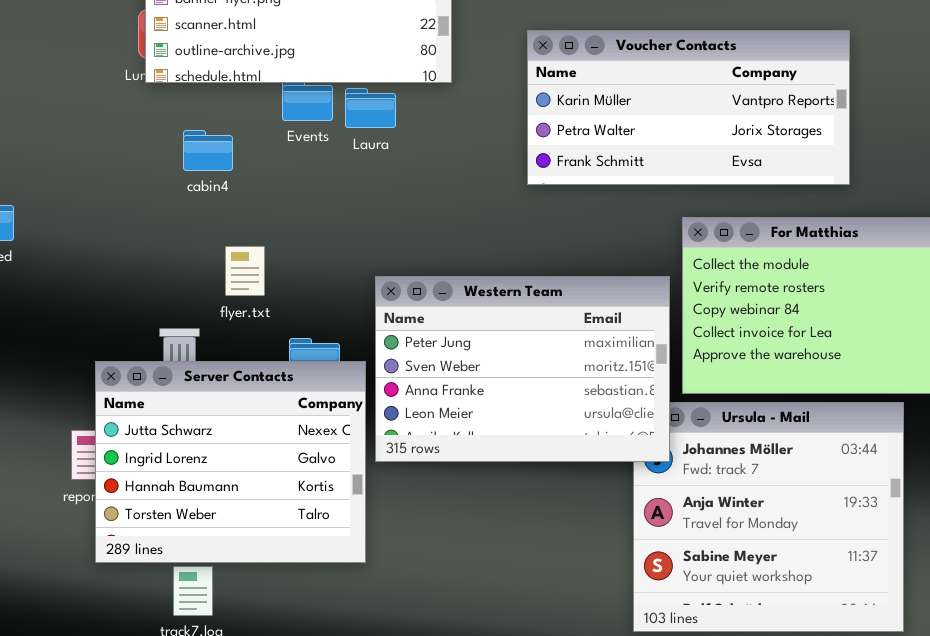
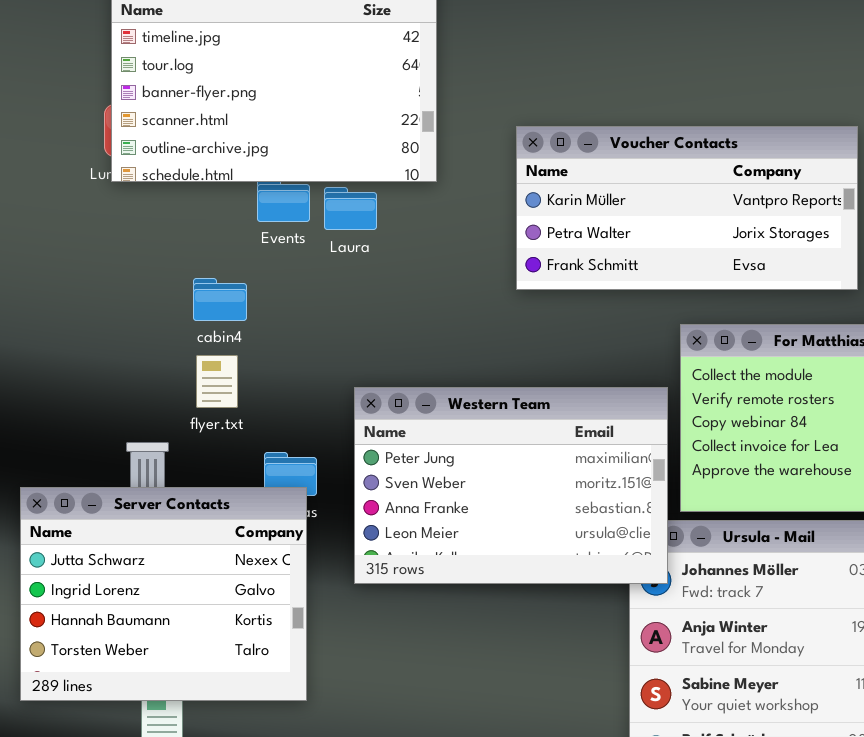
cabin4: [183,130,233,171] -> [193,278,247,321], moved
Server Contacts: [95,361,366,563] -> [20,487,307,701], moved

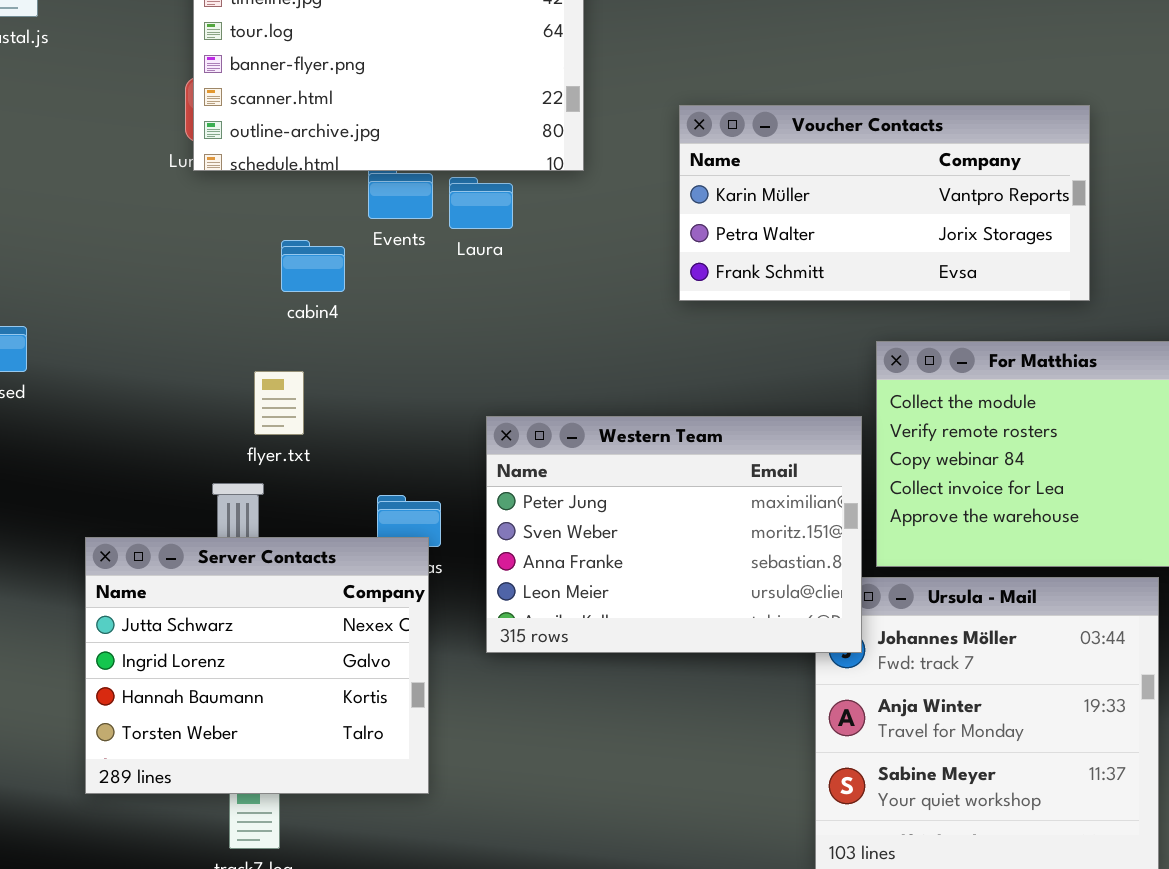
cabin4: [193,278,247,321] -> [281,240,345,292], moved
flyer.txt: [196,355,238,408] -> [254,371,304,435], moved

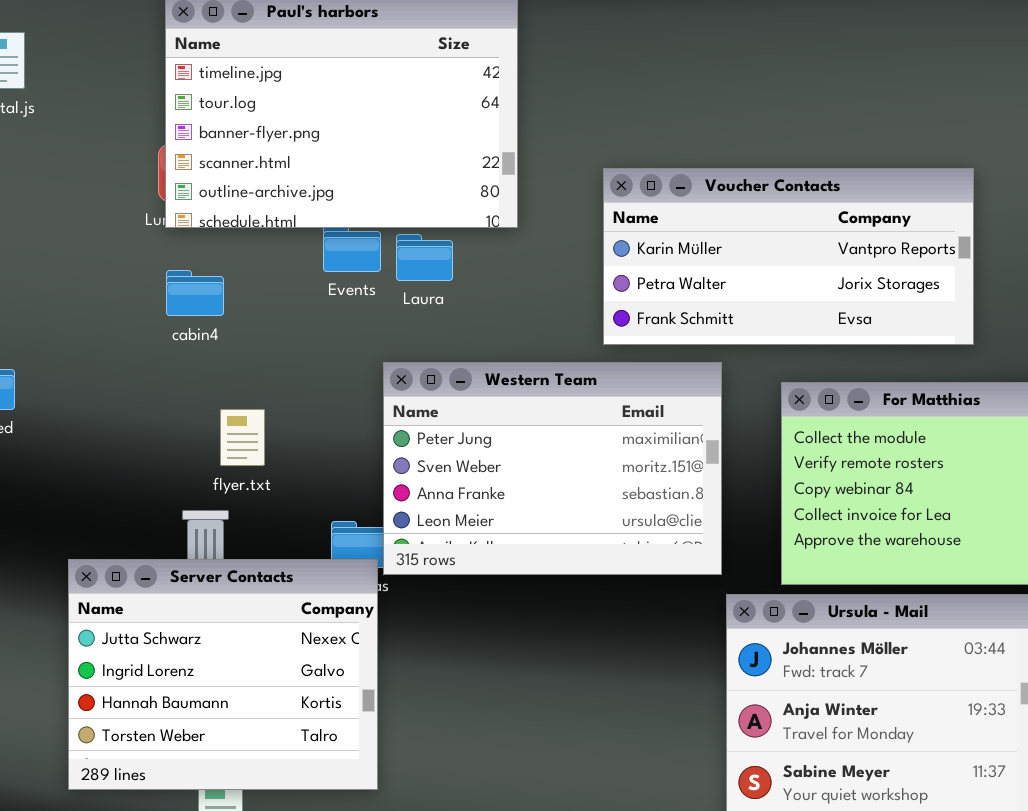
cabin4: [281,240,345,292] -> [166,270,224,316], moved
Western Team: [486,416,862,653] -> [383,362,722,575], moved

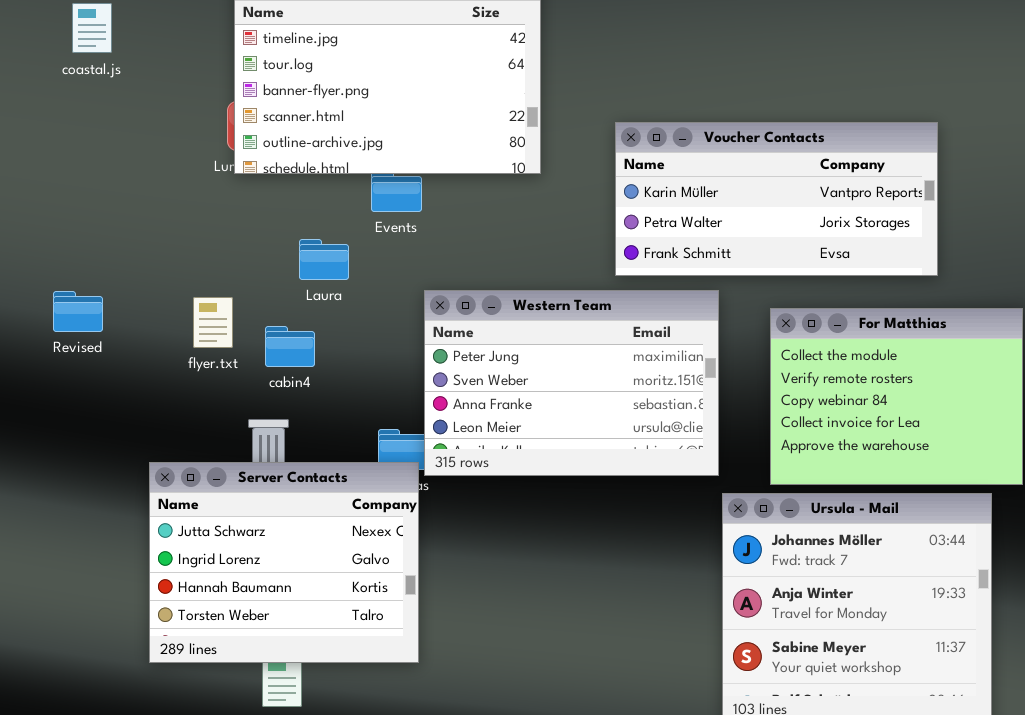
Laura: [396,234,453,281] -> [299,239,349,280], moved
cabin4: [166,270,224,316] -> [265,326,315,367], moved
flyer.txt: [220,409,265,466] -> [193,297,233,348], moved

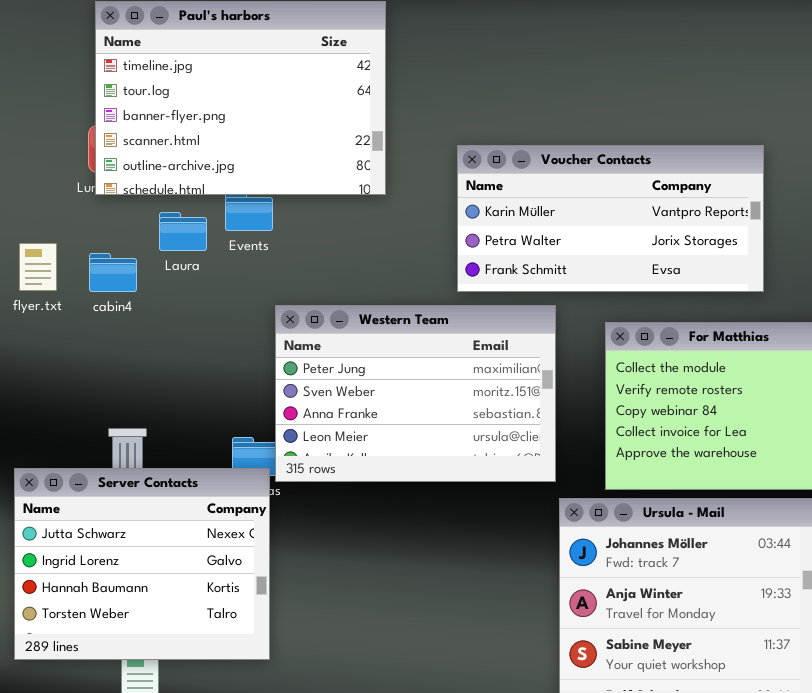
Laura: [299,239,349,280] -> [159,212,207,251], moved
flyer.txt: [193,297,233,348] -> [19,243,57,291], moved
cabin4: [265,326,315,367] -> [89,253,137,292], moved

